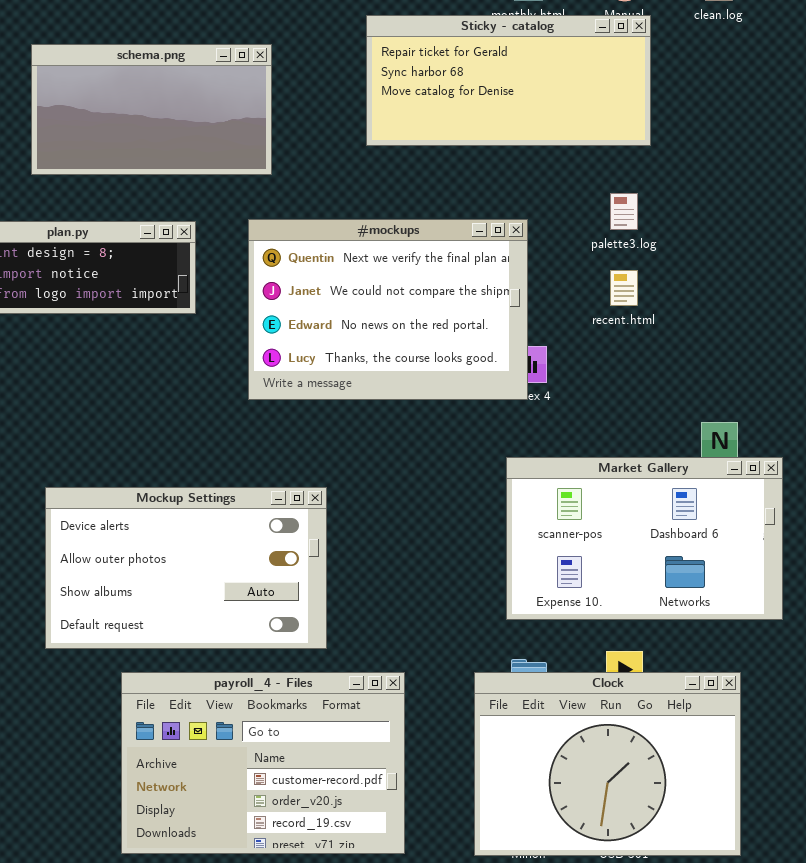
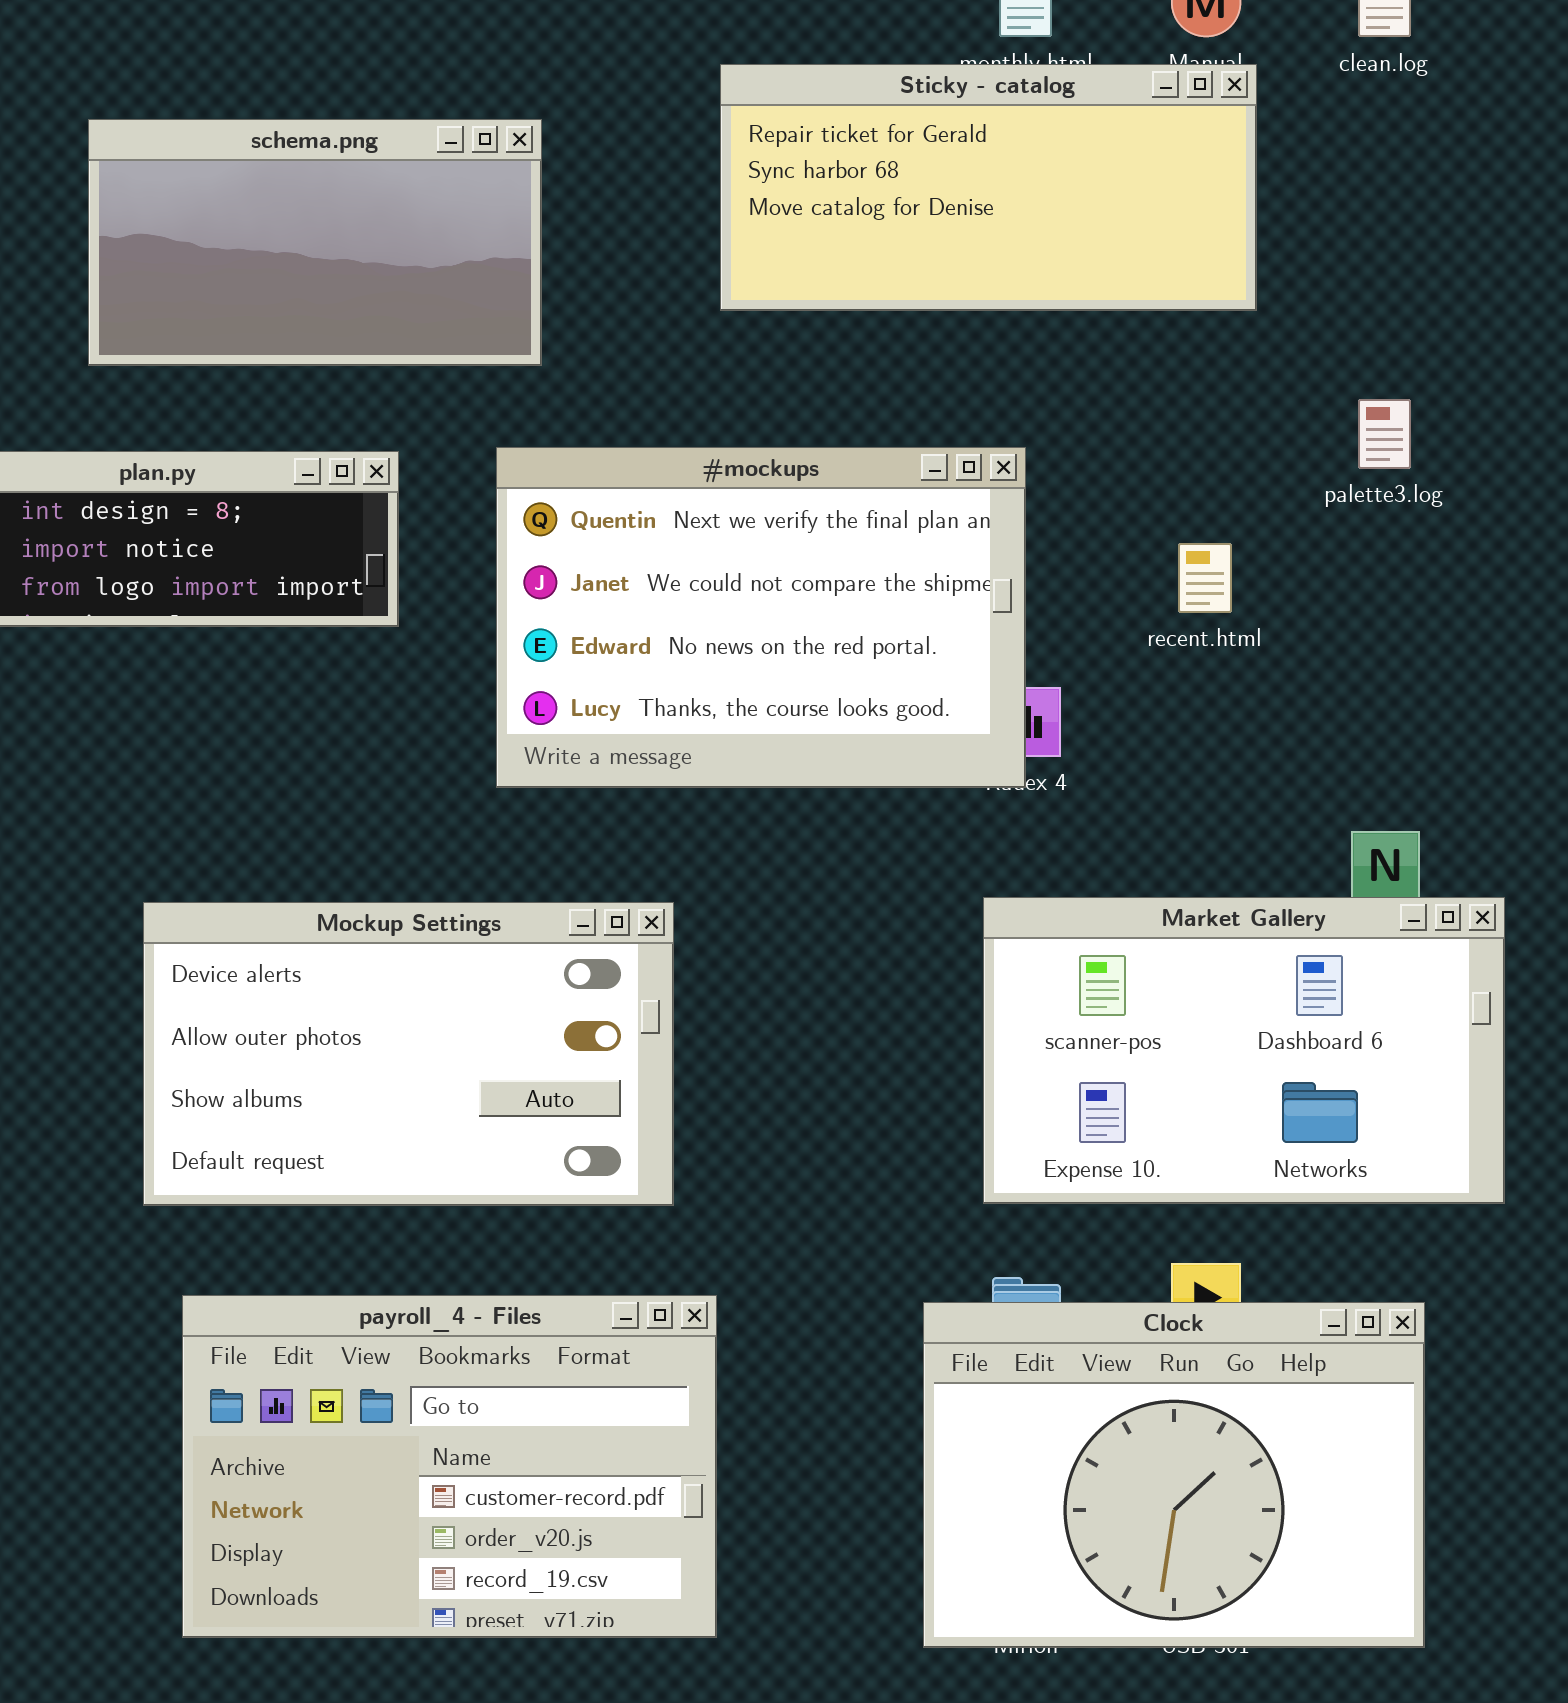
palette3.log: [610,193,638,230] -> [1358,399,1411,469], moved
Mockup Settings: [45,487,327,649] -> [143,902,674,1206], moved
payroll_4 - Files: [121,672,405,854] -> [182,1295,717,1638], moved

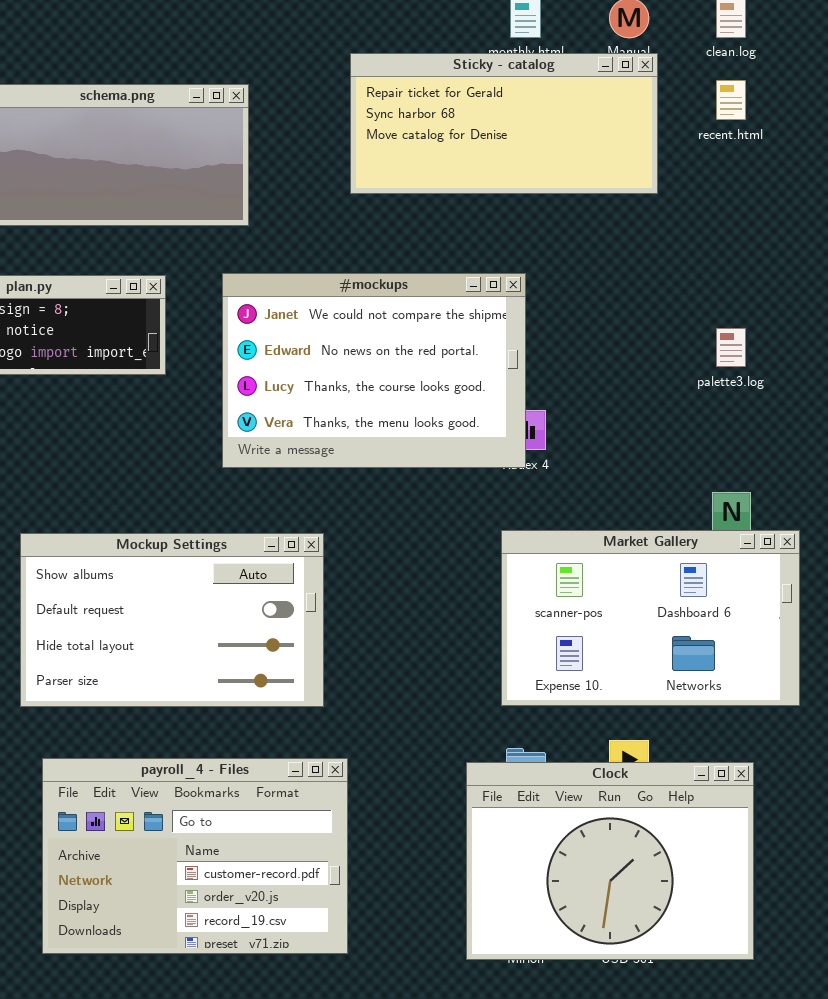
palette3.log: [1358,399,1411,469] -> [716,328,746,367], moved
#mockups: [496,447,1026,788] -> [222,273,526,468], scrolled down 1 row
recent.html: [1178,543,1232,613] -> [716,80,746,120], moved
Mockup Settings: [143,902,674,1206] -> [20,533,324,707], scrolled down 2 rows

